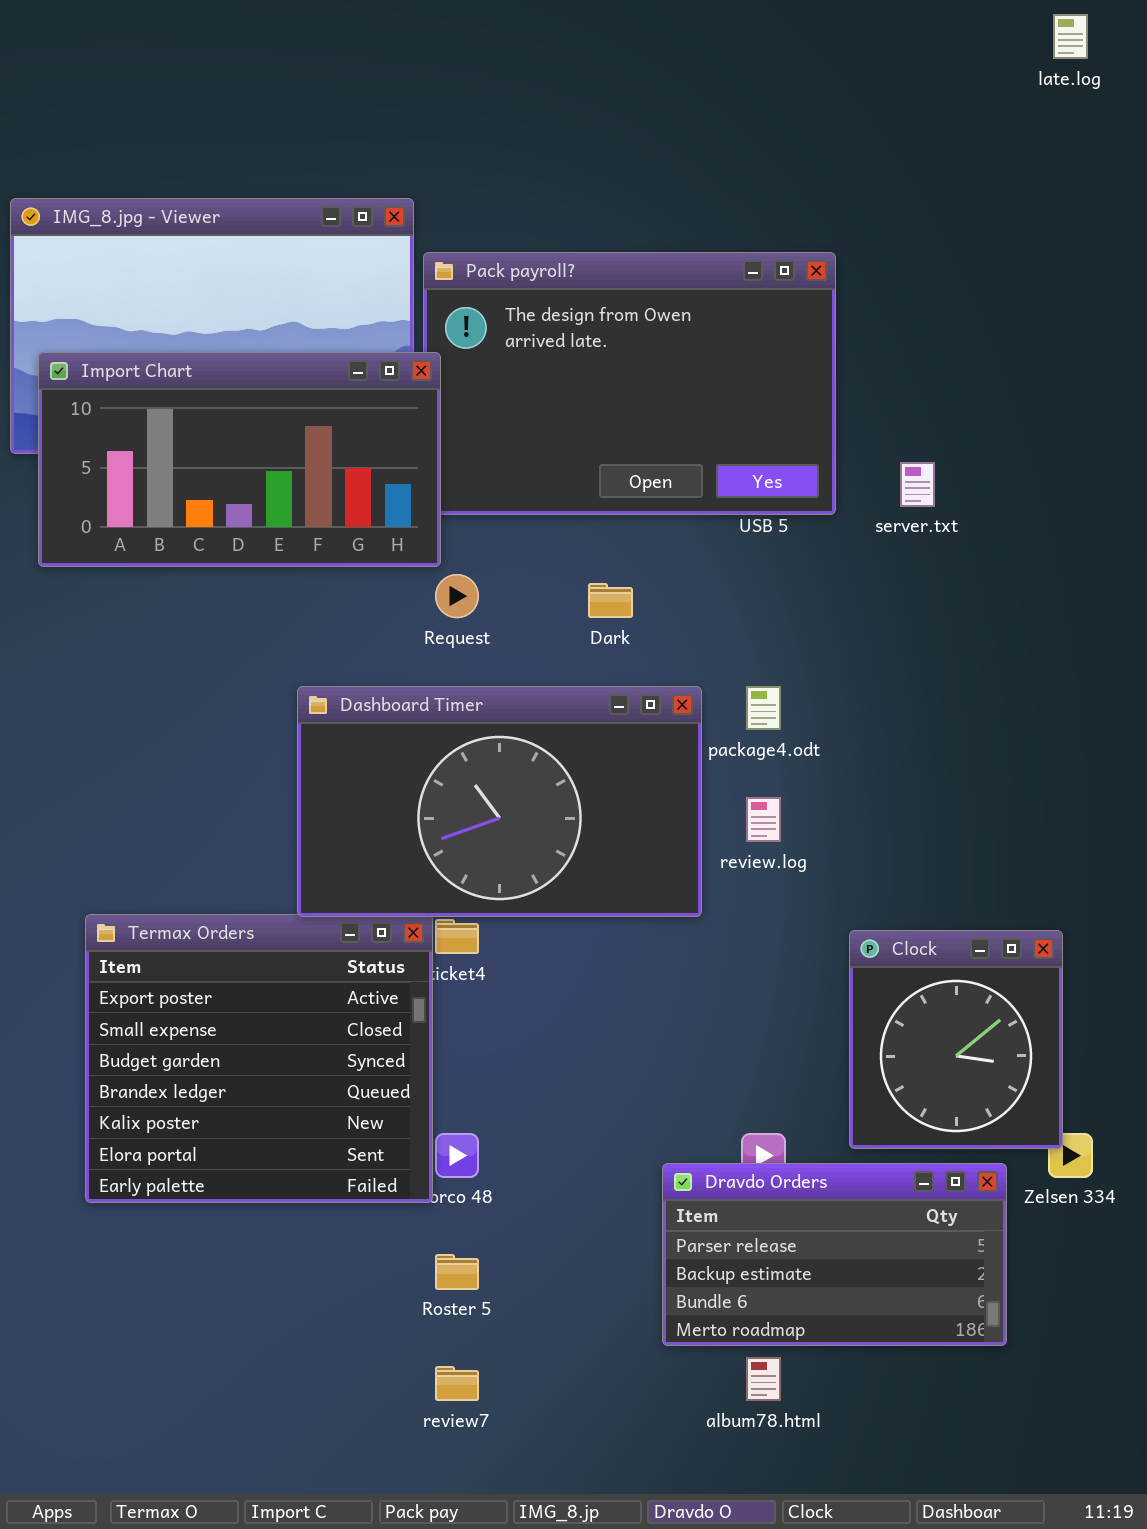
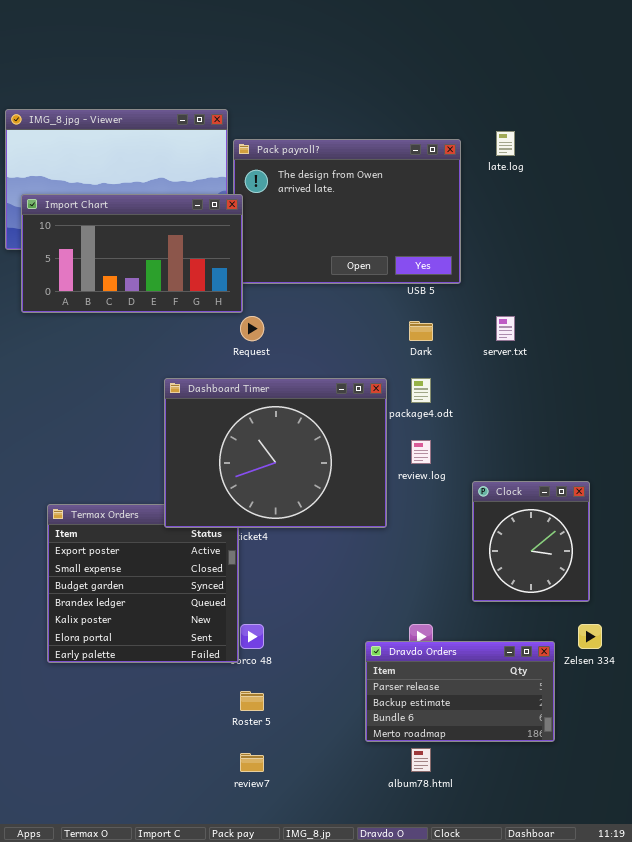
late.log: [1053,14,1088,59] -> [496,131,515,156], moved
server.txt: [900,462,935,507] -> [496,316,515,341], moved
Dark: [588,583,633,618] -> [409,321,433,341], moved
Dashboard Timer: [297,686,702,917] -> [164,378,387,528], resized
Clock: [849,930,1063,1149] -> [472,481,590,602], moved

